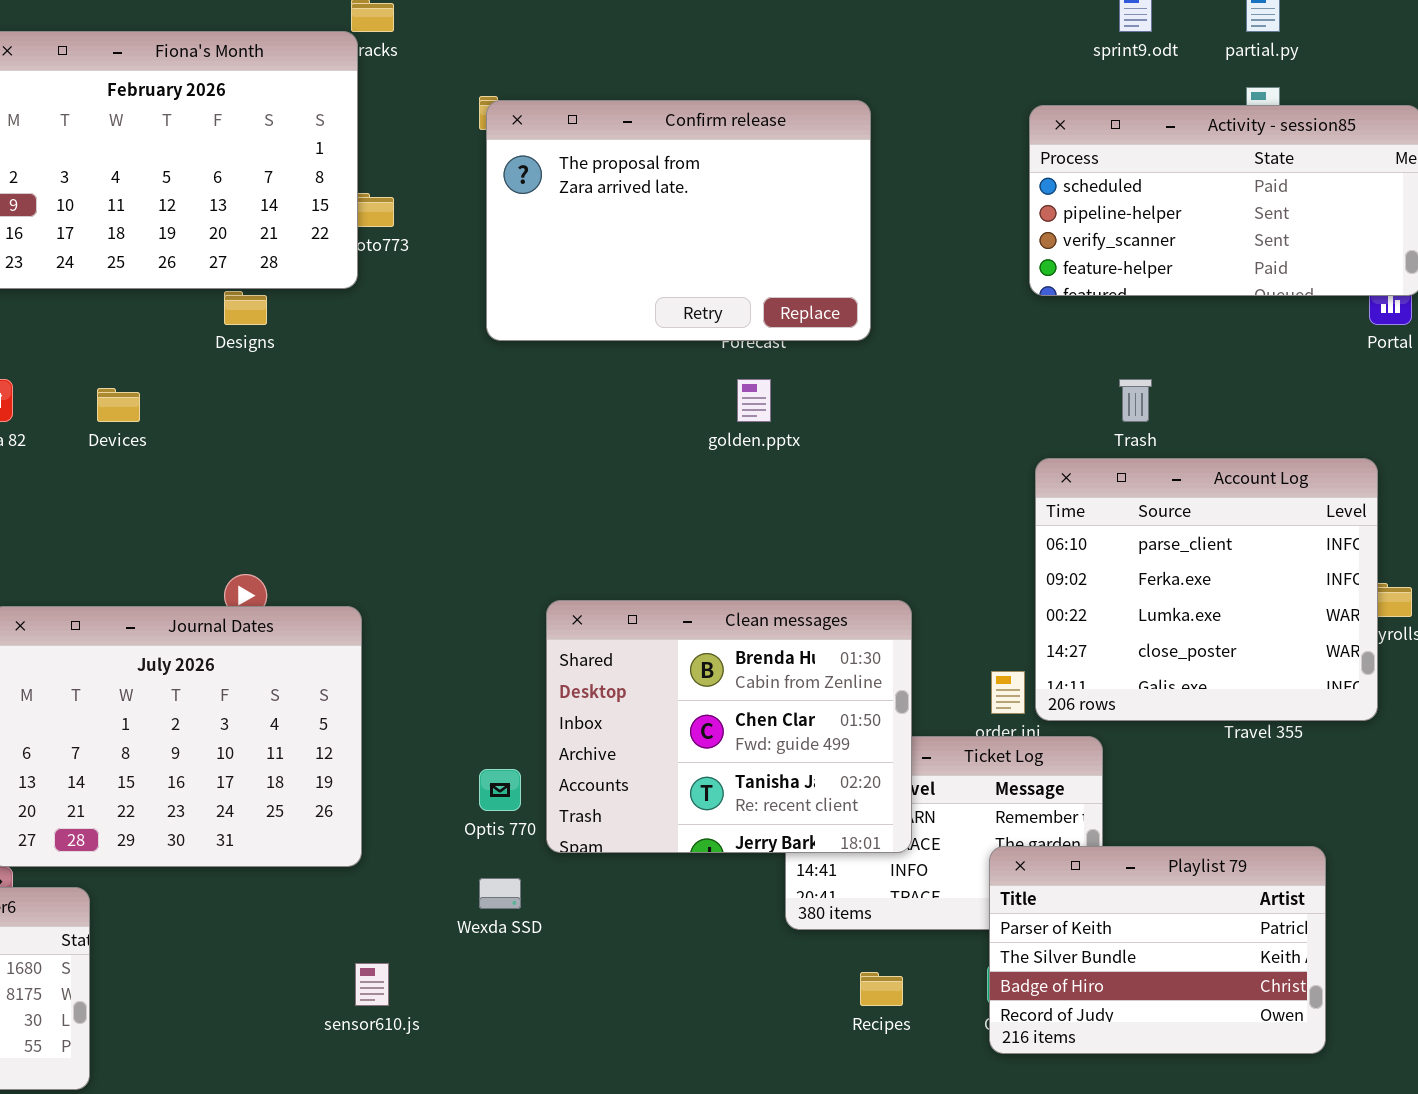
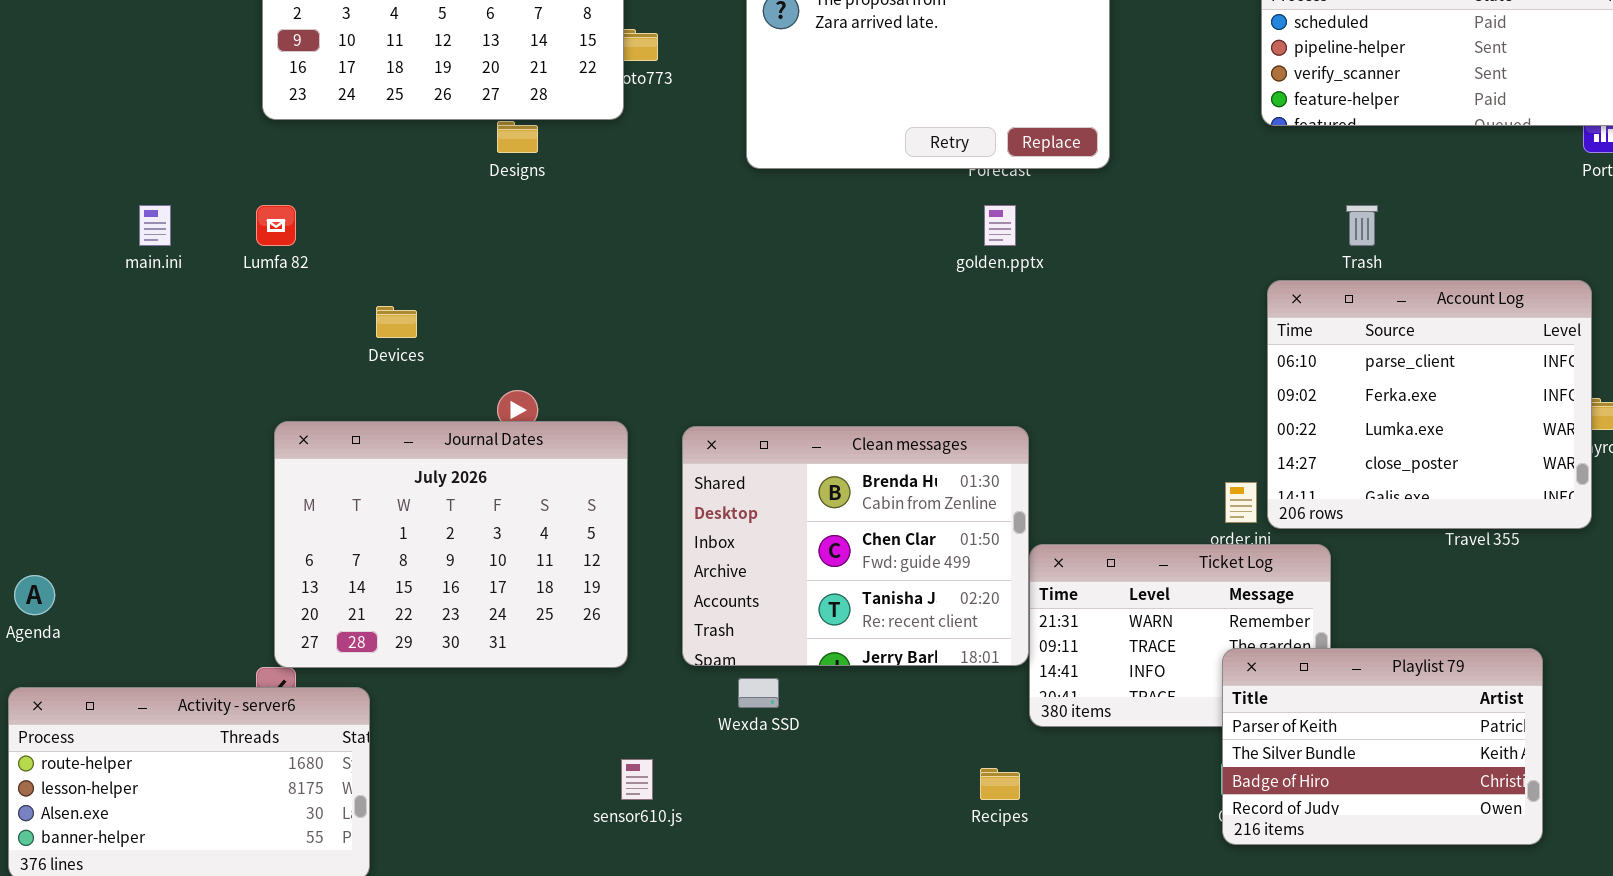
Devices: [97,388,140,422] -> [376,306,417,338], moved
Clean messages: [546,600,912,853] -> [682,426,1029,666], moved
Recipes: [860,972,903,1006] -> [980,768,1020,800], moved

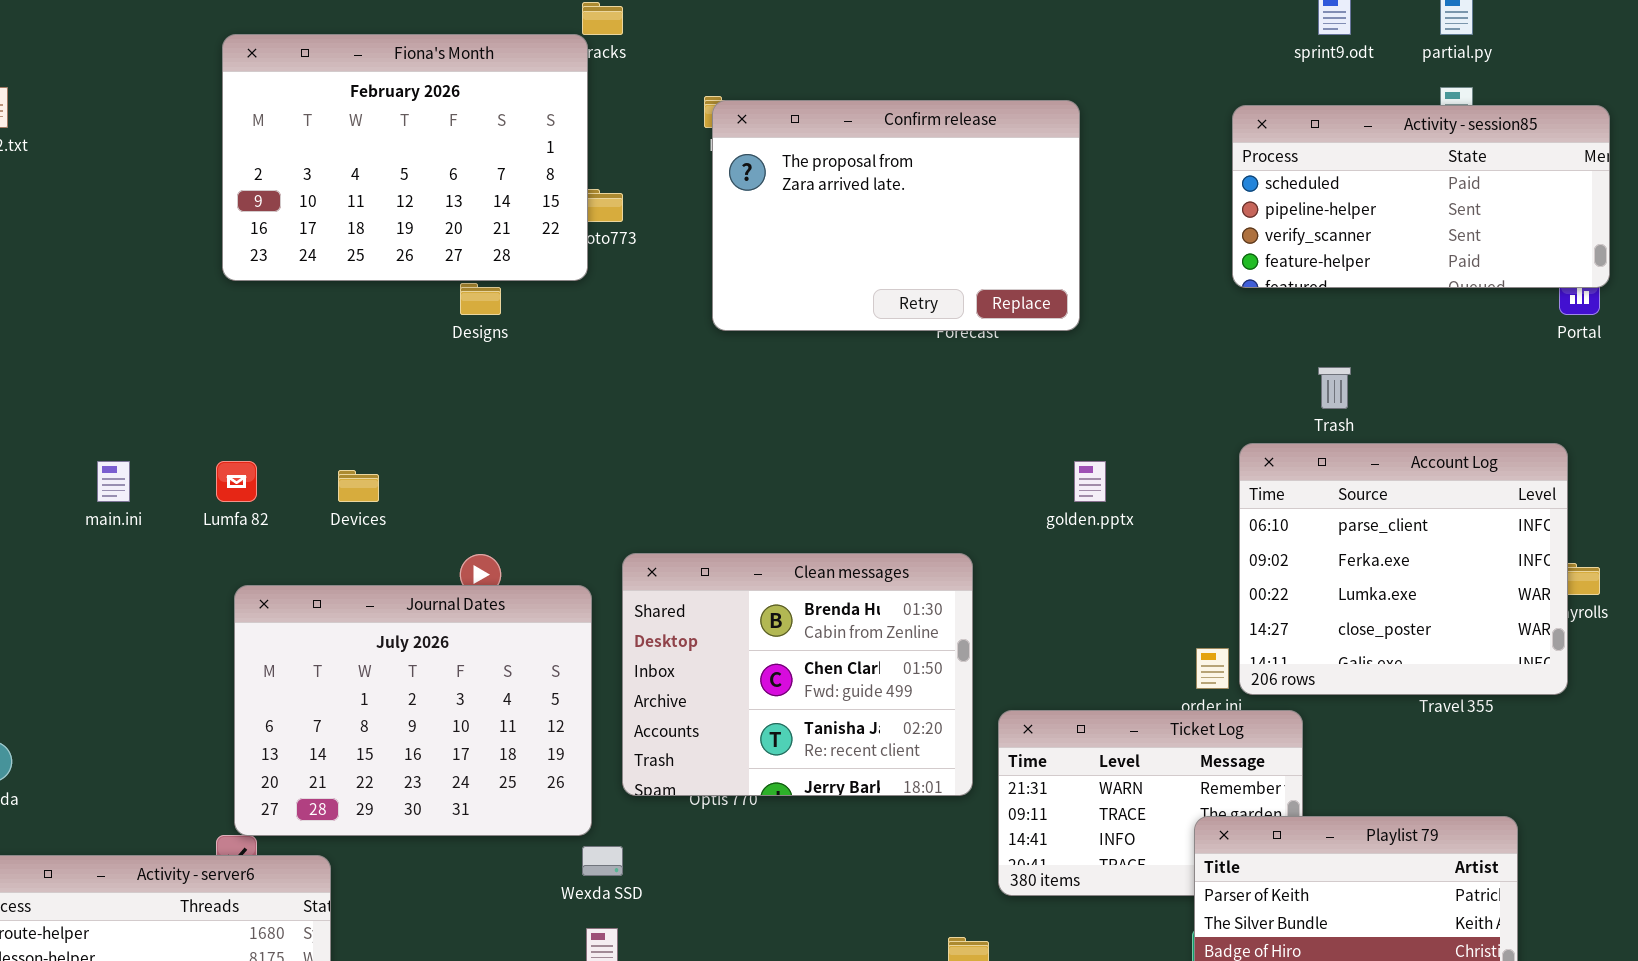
main.ini: [139,205,171,246] -> [97,461,130,502], moved
Lumfa 82: [256,205,296,246] -> [216,461,257,502], moved
golden.pptx: [984,205,1016,246] -> [1074,461,1106,502], moved
Clean messages: [682,426,1029,666] -> [622,553,973,796], moved
Wexda SSD: [738,678,779,708] -> [582,846,623,876], moved

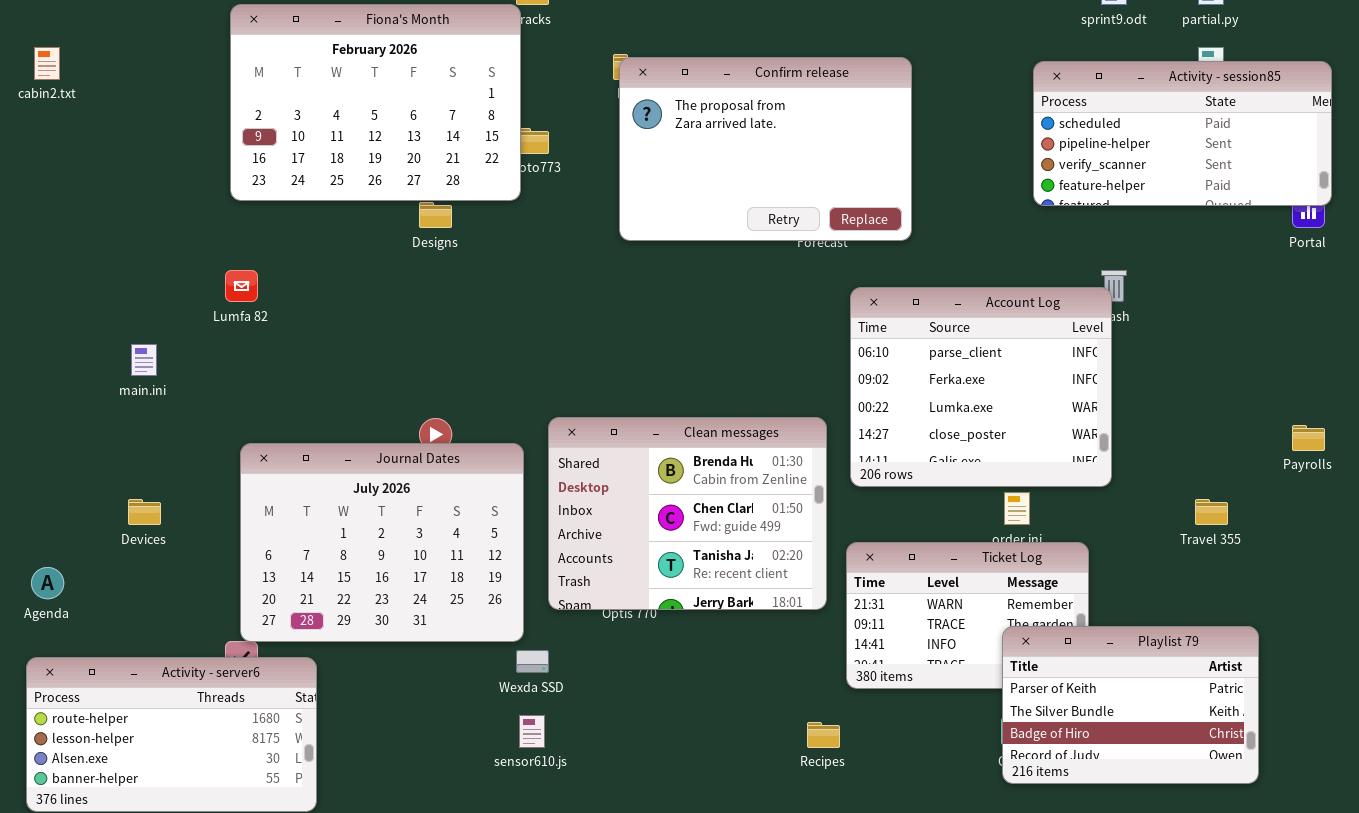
Account Log: [1239,443,1568,695] -> [850,287,1112,487], moved
Lumfa 82: [216,461,257,502] -> [225,270,258,302], moved
Devices: [338,470,379,502] -> [128,499,161,525], moved

